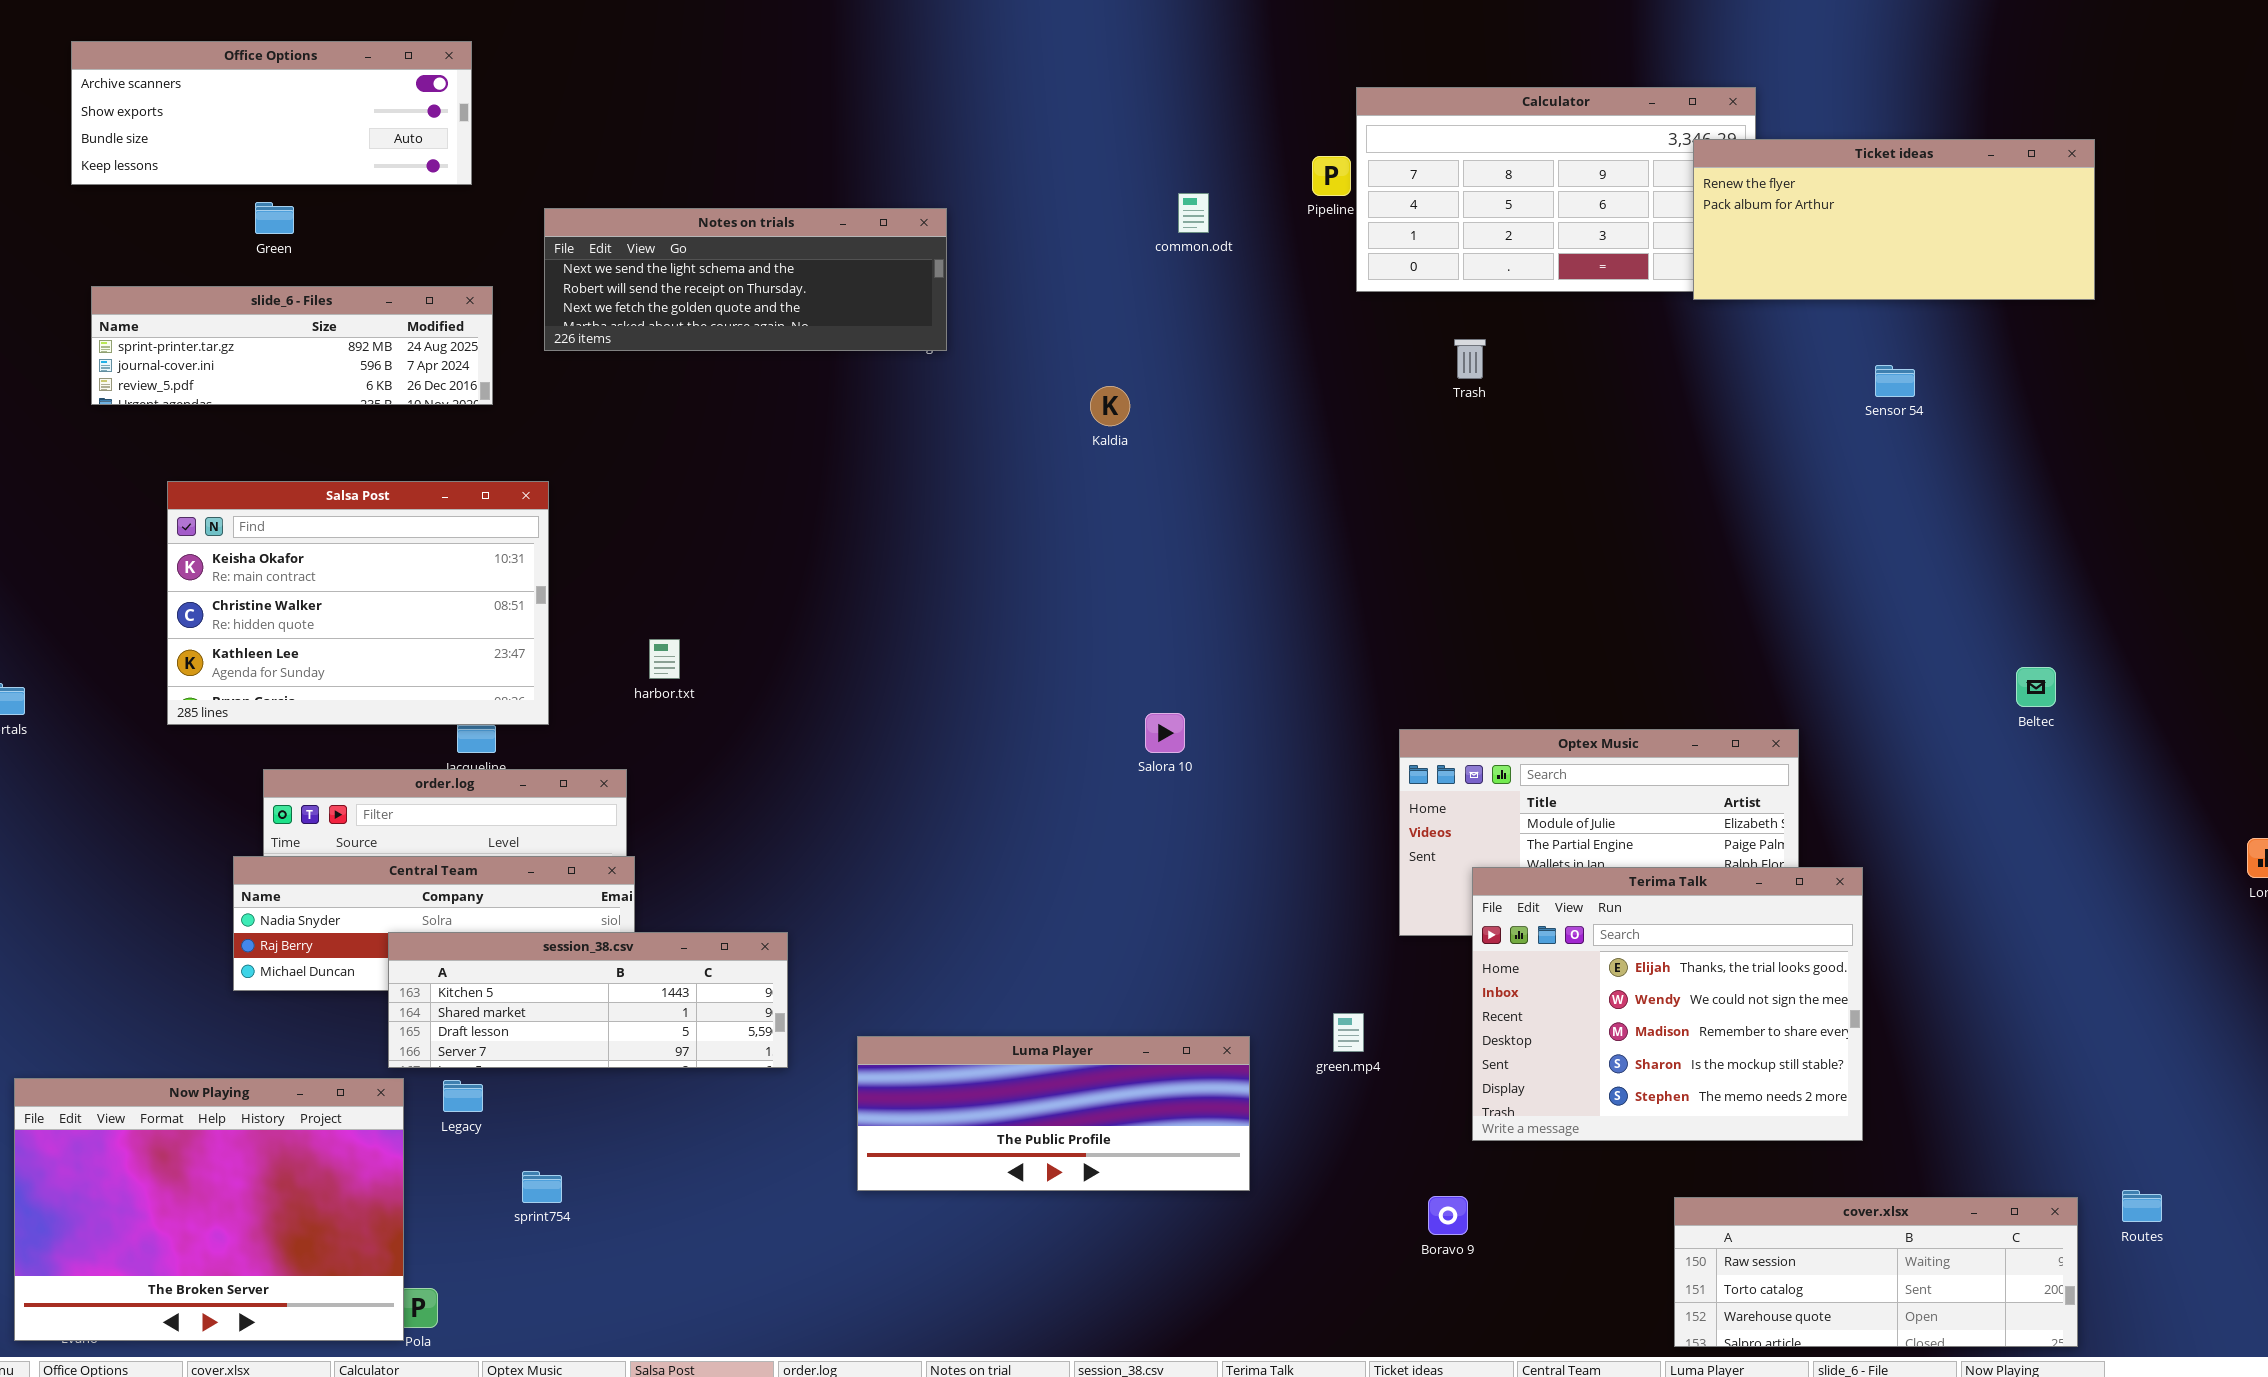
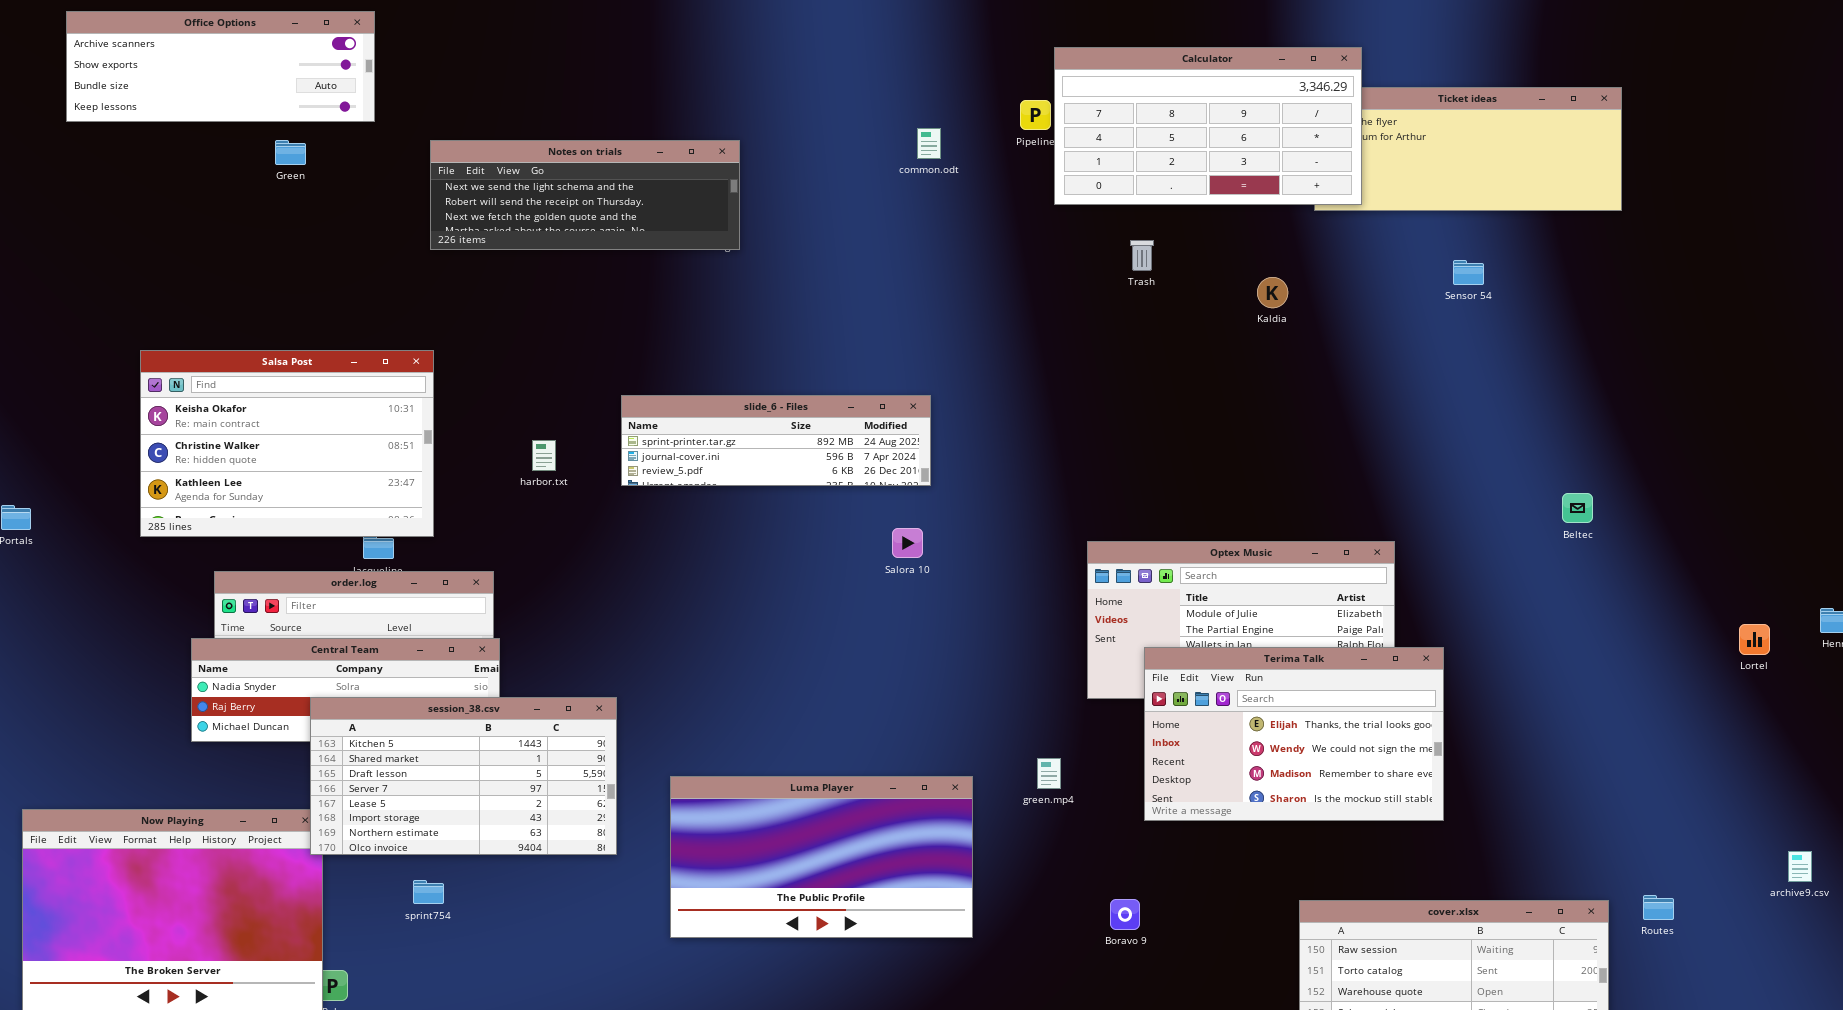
Calculator: [1356,87,1756,292] -> [1054,47,1362,205], raised
Green: [255,202,294,234] -> [275,140,306,165], moved
slide_6 - Files: [91,286,493,405] -> [621,395,931,486], moved
Kaldia: [1090,386,1130,426] -> [1257,277,1288,308], moved
harbor.txt: [649,639,680,679] -> [532,440,556,471], moved
Terima Talk: [1472,867,1863,1141] -> [1144,647,1444,821], resized
session_38.csv: [388,932,788,1068] -> [310,697,617,855], resized
Luma Player: [857,1036,1250,1191] -> [670,776,973,938], resized

